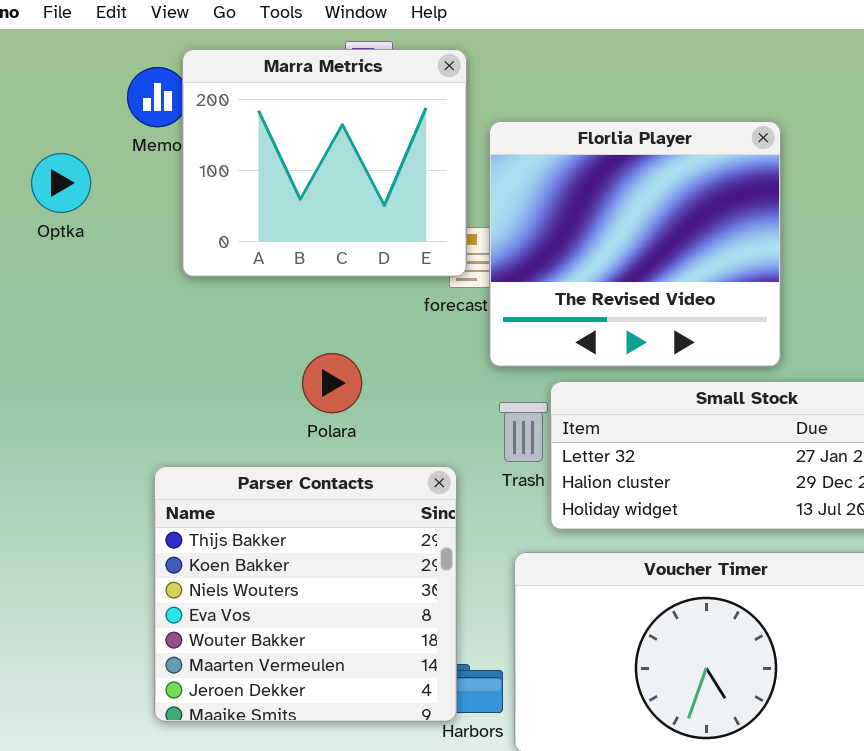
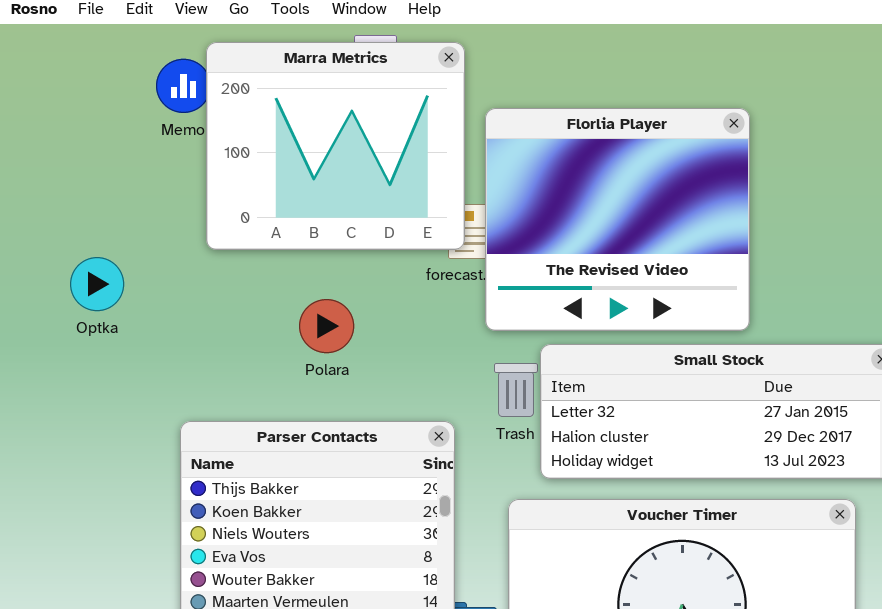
Optka: [31,153,91,213] -> [70,257,124,311], moved
Polara: [302,353,362,413] -> [299,299,354,353], moved

